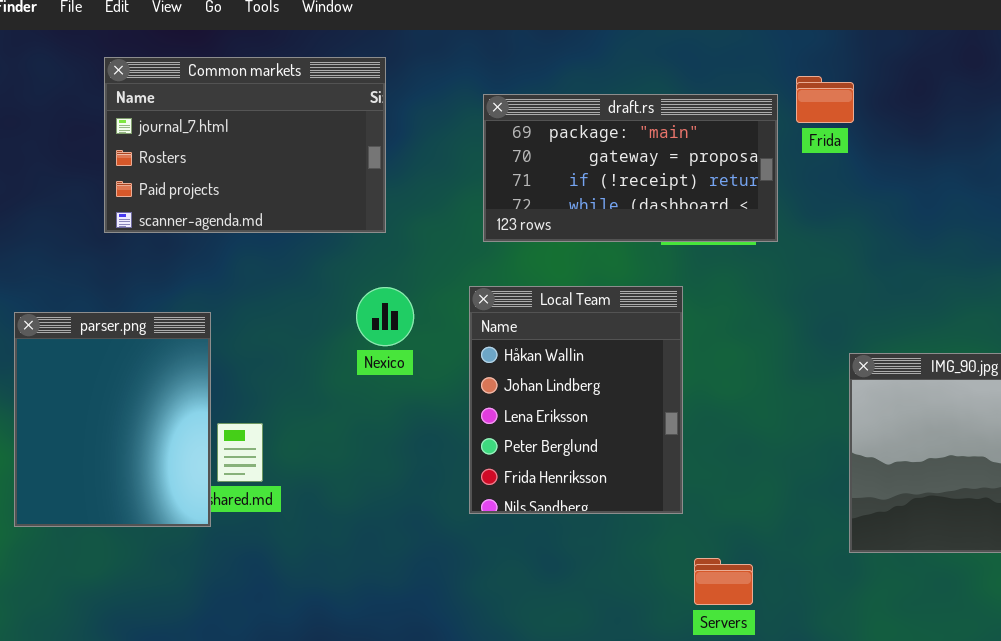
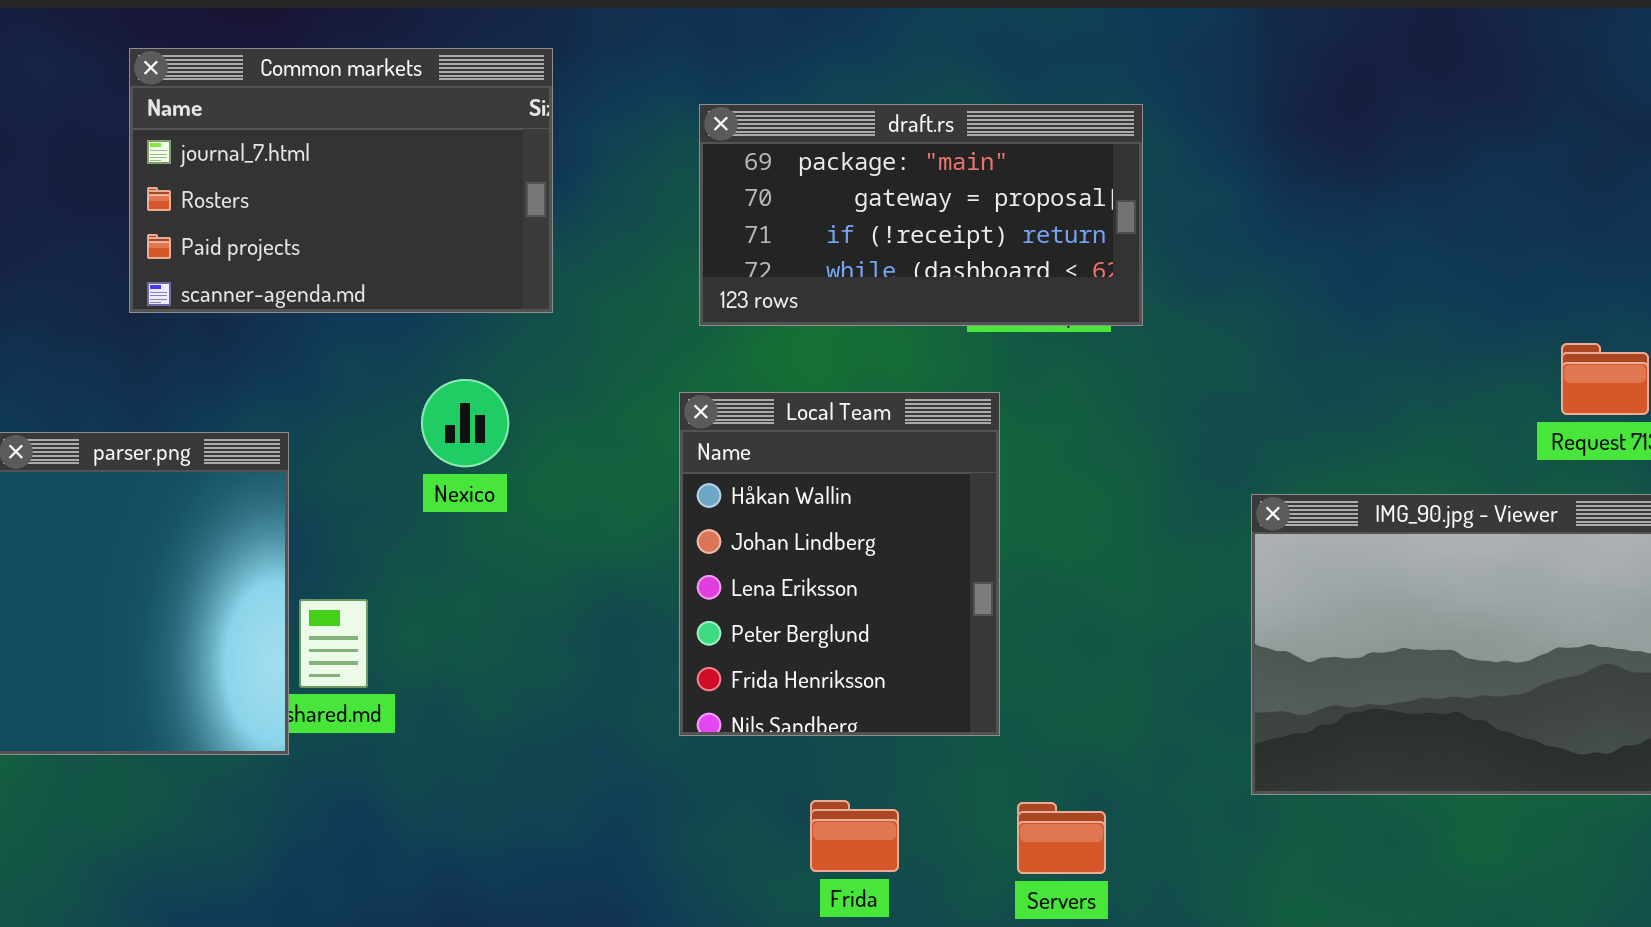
Frida: [796,76,854,123] -> [810,800,899,872], moved
Nexico: [356,287,414,346] -> [421,379,509,467], moved

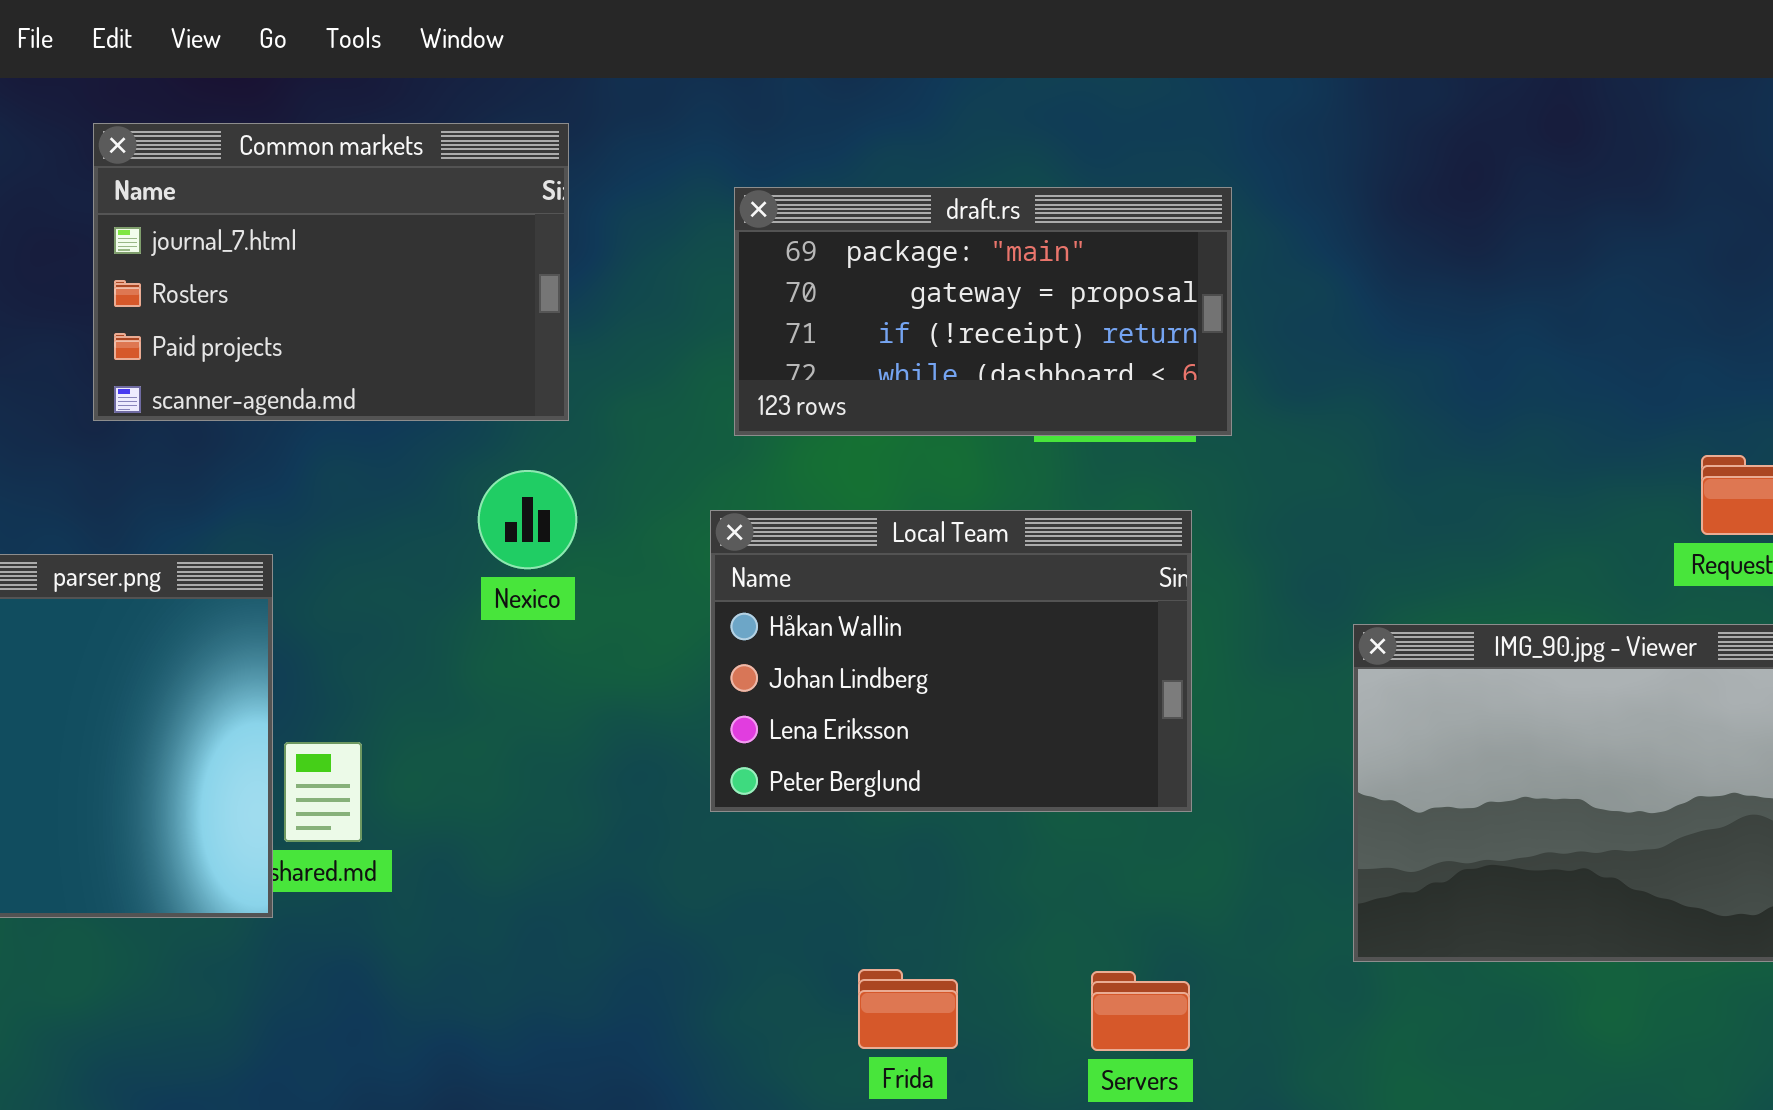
Nexico: [421,379,509,467] -> [478,470,577,569], moved
Local Team: [679,392,1000,736] -> [710,510,1192,812], resized

